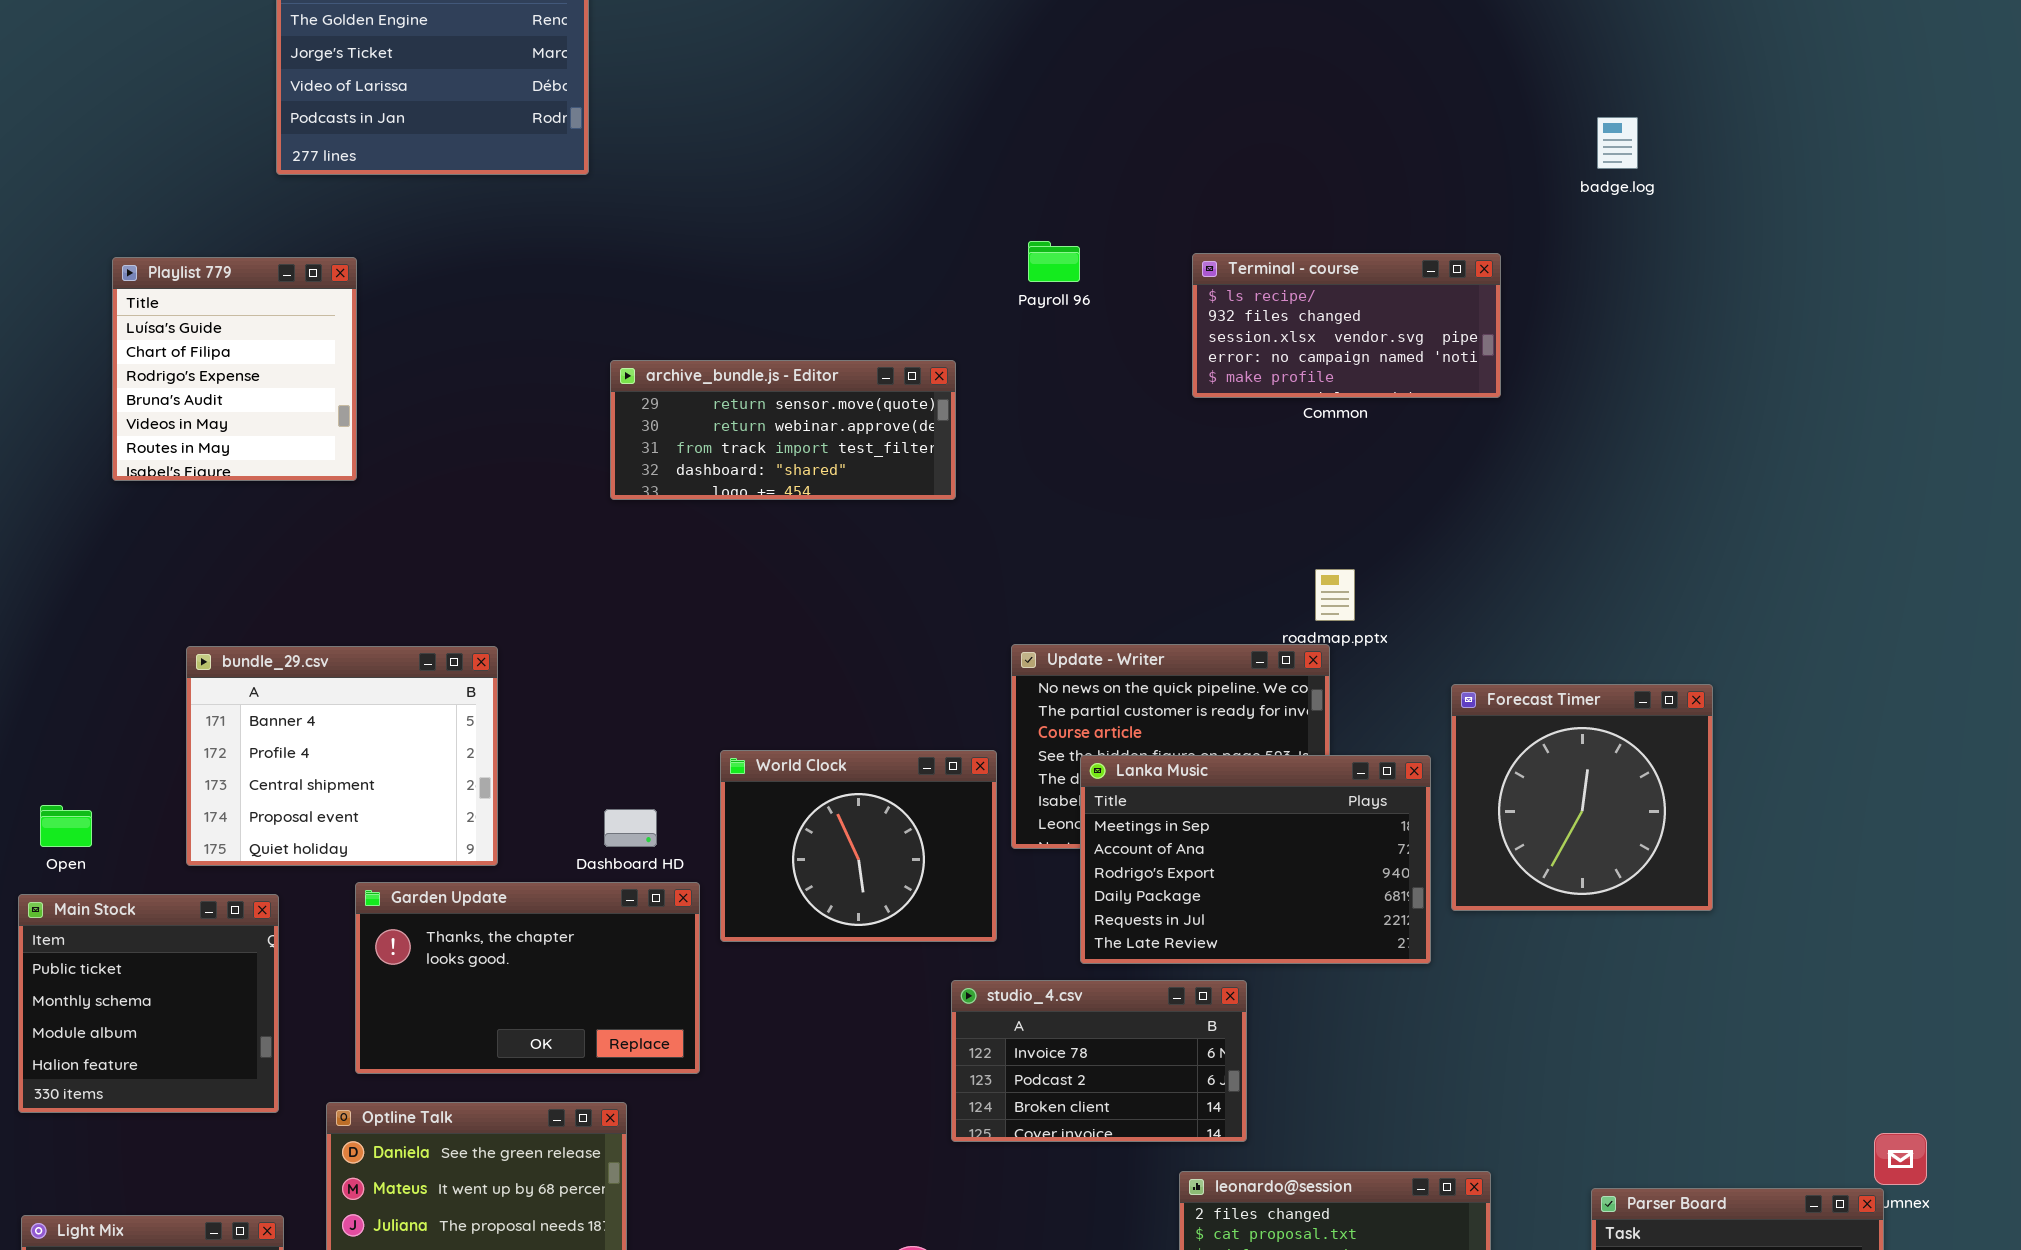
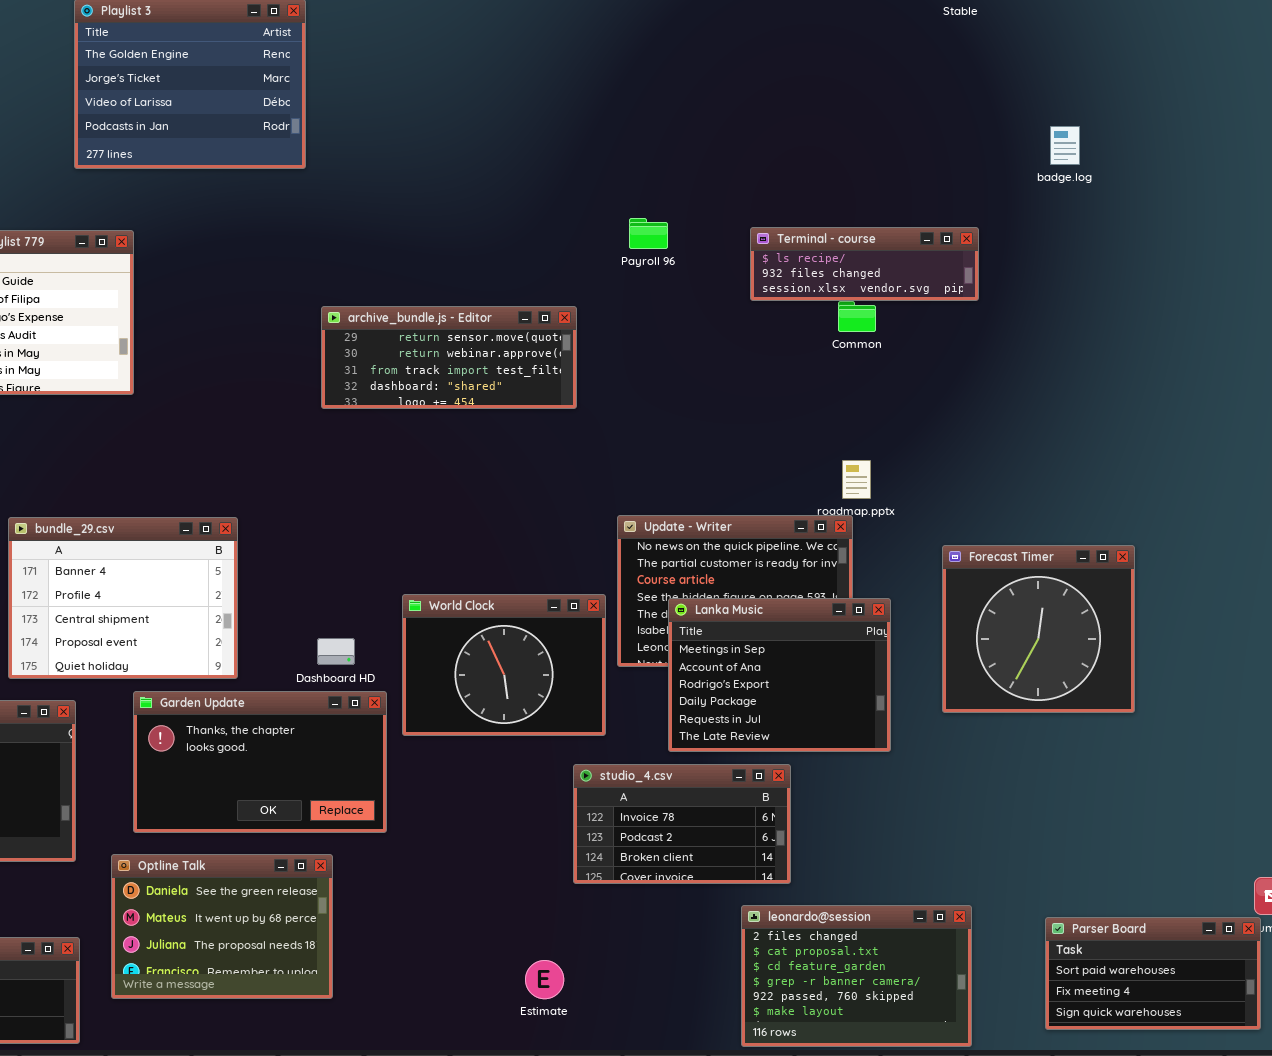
Terminal - course: [1192,253,1501,398] -> [750,227,979,301], resized
Lanka Music: [1080,755,1431,964] -> [668,598,891,752], resized

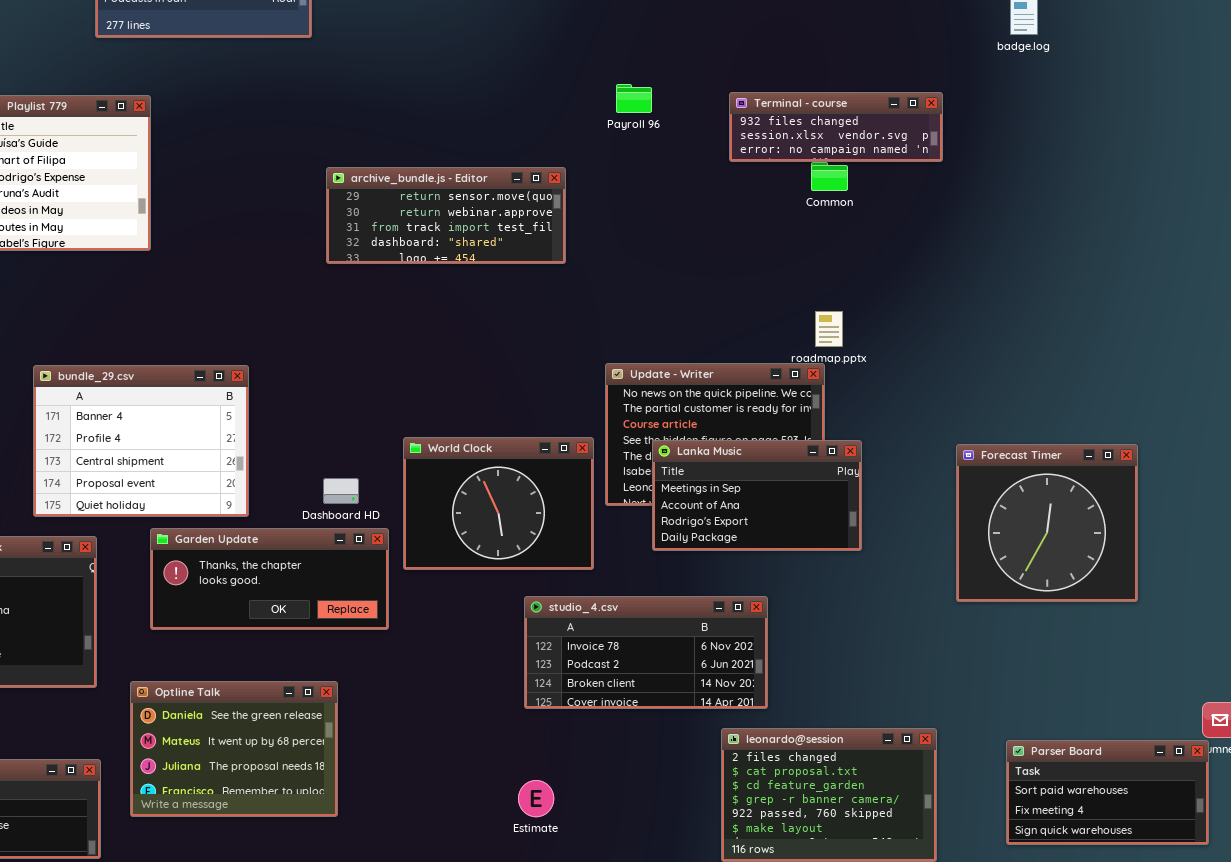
Terminal - course: [750,227,979,301] -> [729,92,943,162], scrolled down 1 row
Forecast Timer: [942,545,1135,713] -> [956,444,1138,602], moved
Lanka Music: [668,598,891,752] -> [652,440,862,551], resized
Garden Update: [133,691,387,833] -> [150,528,389,630], resized
studio_4.csv: [573,764,791,884] -> [524,596,768,709], resized

